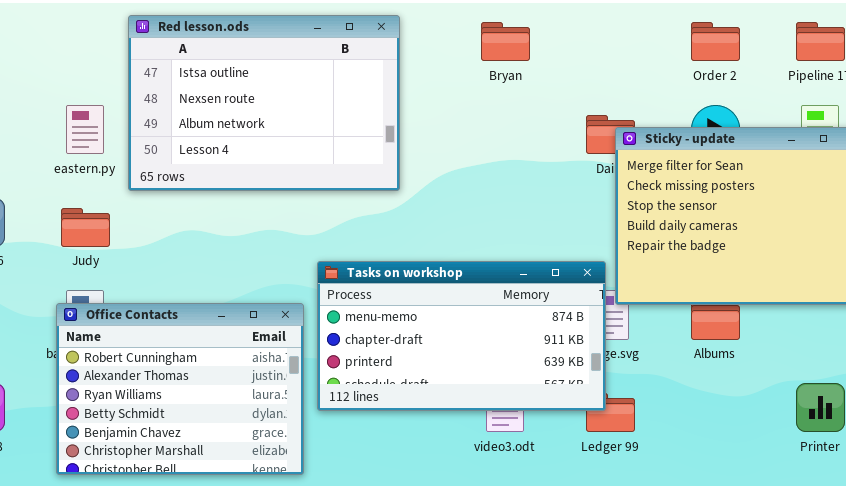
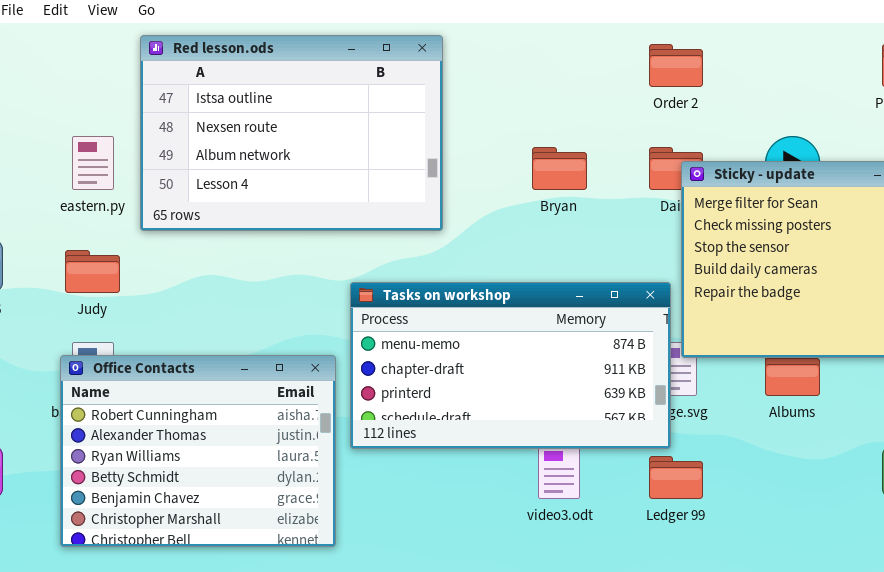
Bryan: [481,22,530,61] -> [532,147,587,190], moved
Order 2: [691,22,740,61] -> [649,44,703,87], moved
Tasks on workshop: [317,261,606,411] -> [350,282,671,449], moved

